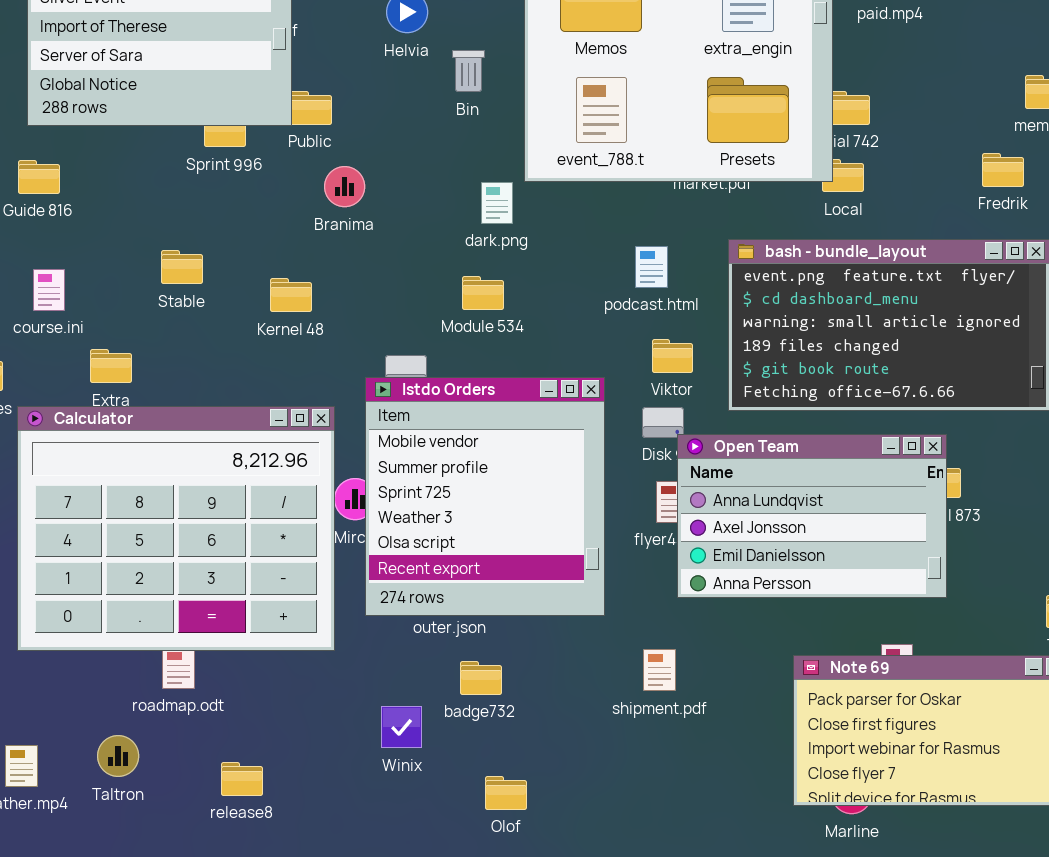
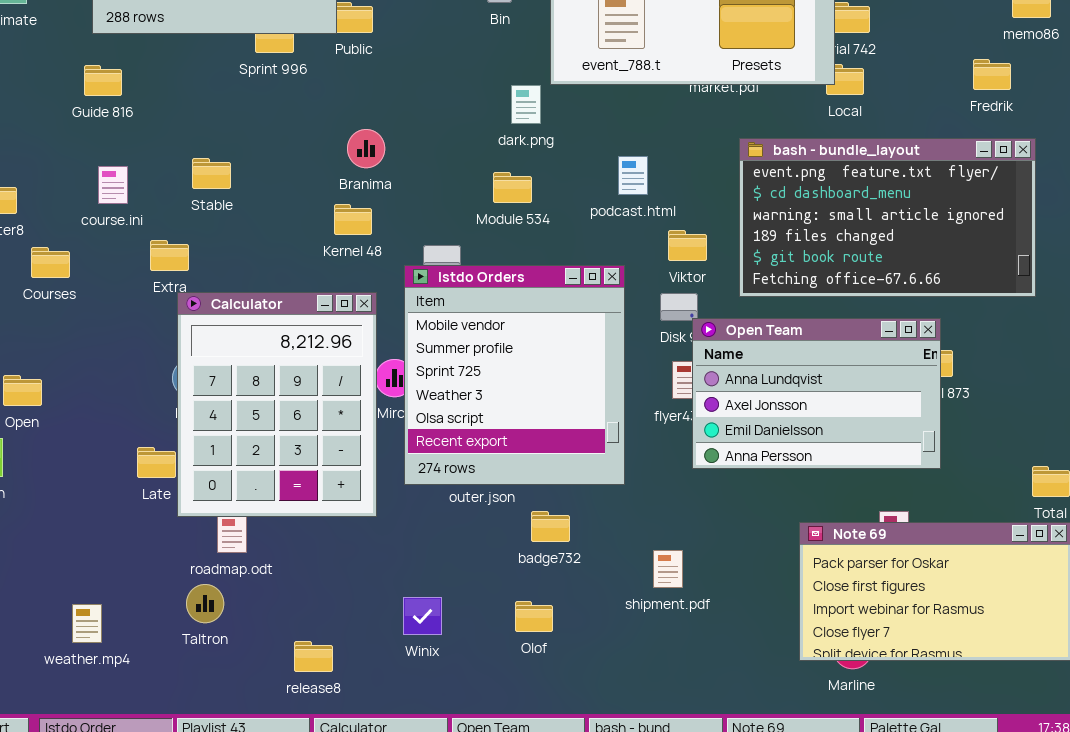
Branima: [324,166,365,207] -> [347,129,385,168], moved
podcast.html: [635,246,668,288] -> [618,156,648,195], moved
Stable: [161,250,203,284] -> [192,158,231,189], moved
Kernel 48: [270,278,312,312] -> [334,204,372,235], moved
Calculator: [17,406,335,651] -> [177,292,377,517], resized
shipment.pdf: [643,649,676,691] -> [653,550,683,588], moved
badge732: [460,661,502,695] -> [531,511,570,542], moved
Winix: [381,706,422,748] -> [403,597,442,635], moved
Taltron: [97,735,139,777] -> [186,584,224,623], moved
release8: [221,762,263,796] -> [294,641,333,672], moved
Olof: [485,776,527,810] -> [515,601,553,632], moved

